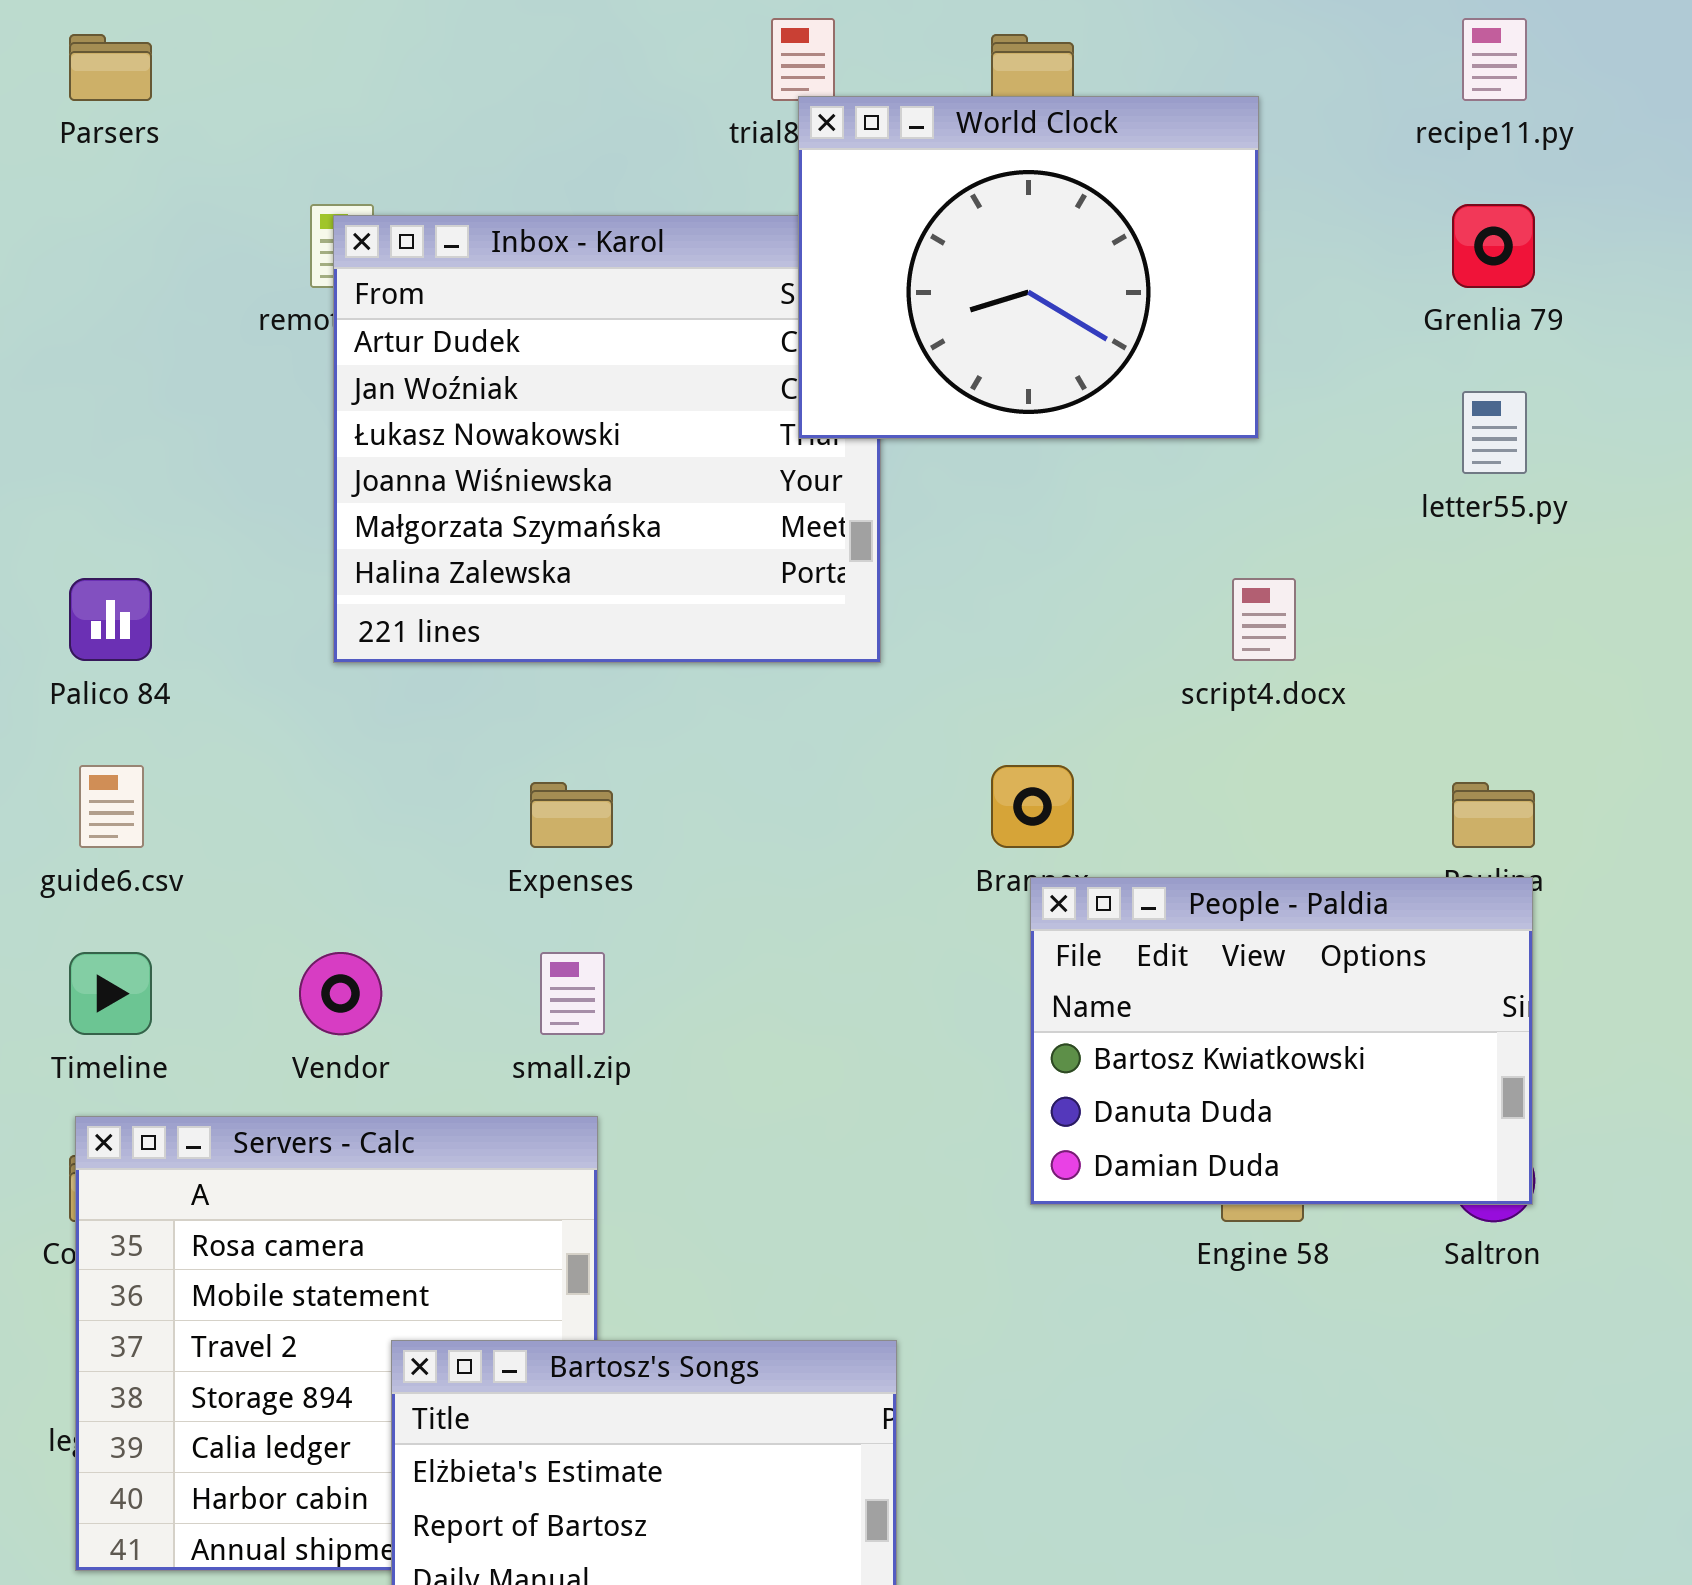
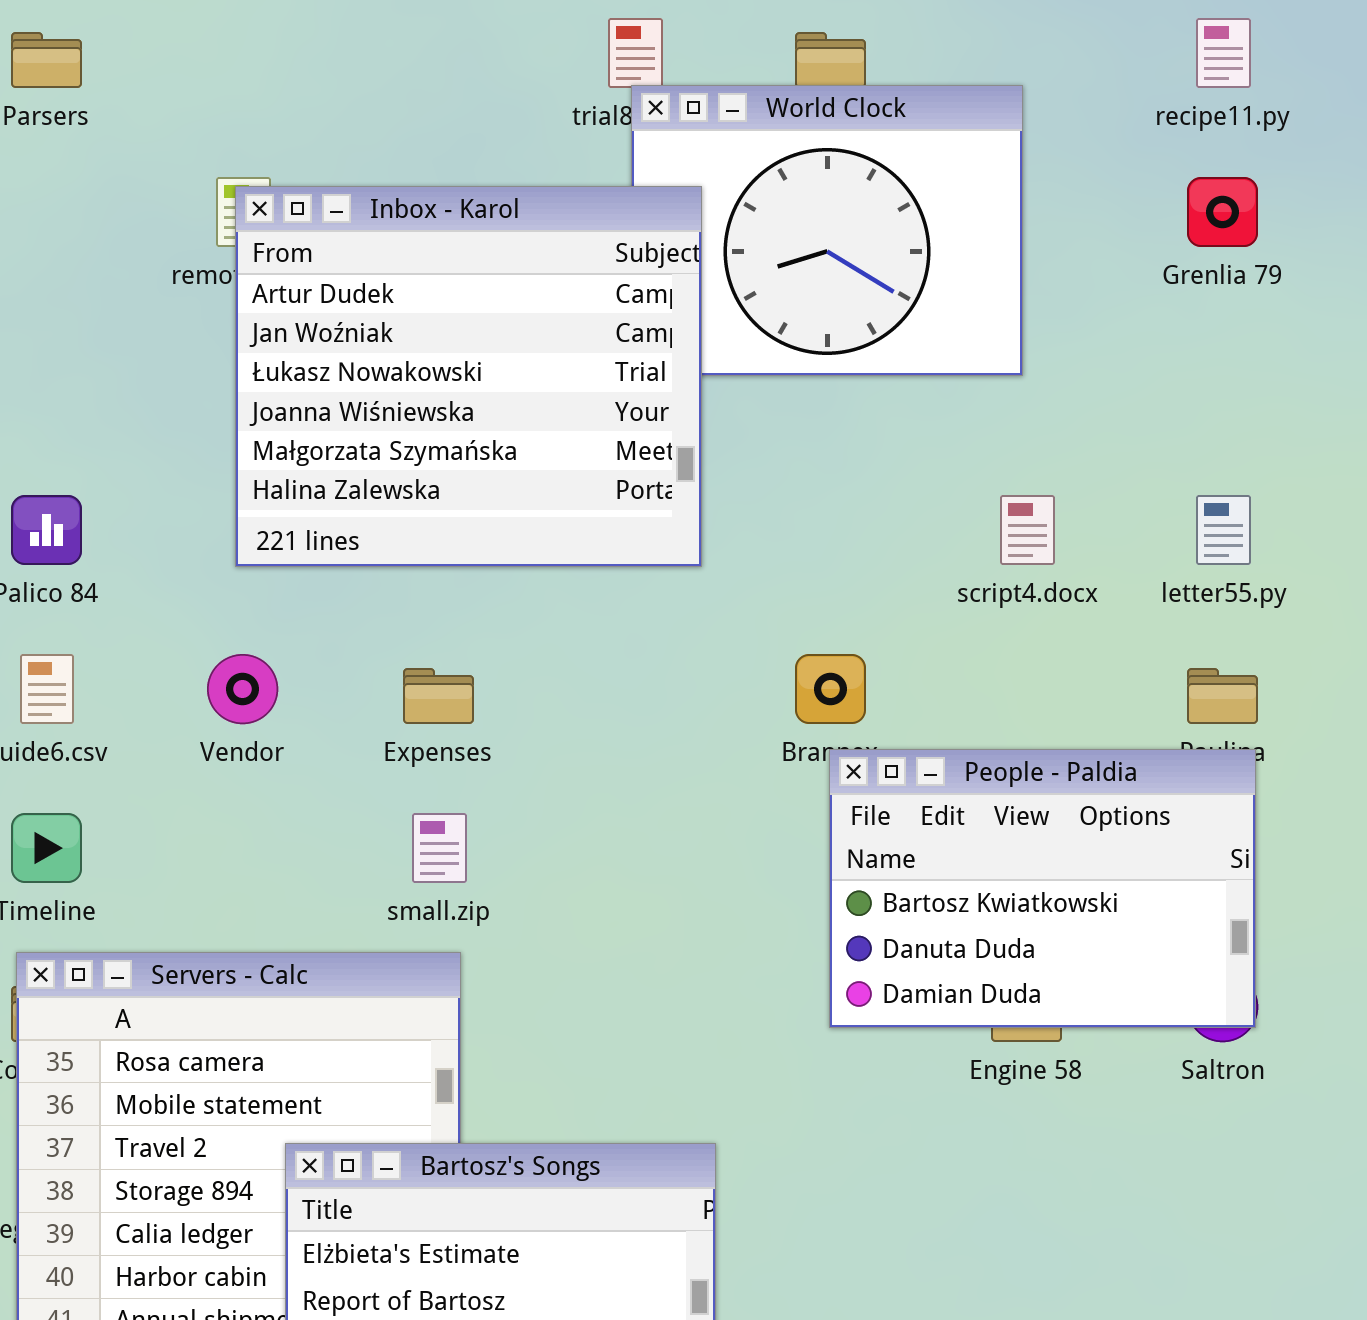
Inbox - Karol: [333,215,881,663] -> [235,186,702,567], raised
letter55.py: [1462,391,1527,474] -> [1196,495,1251,565], moved
Vendor: [299,952,382,1035] -> [207,654,278,724], moved

